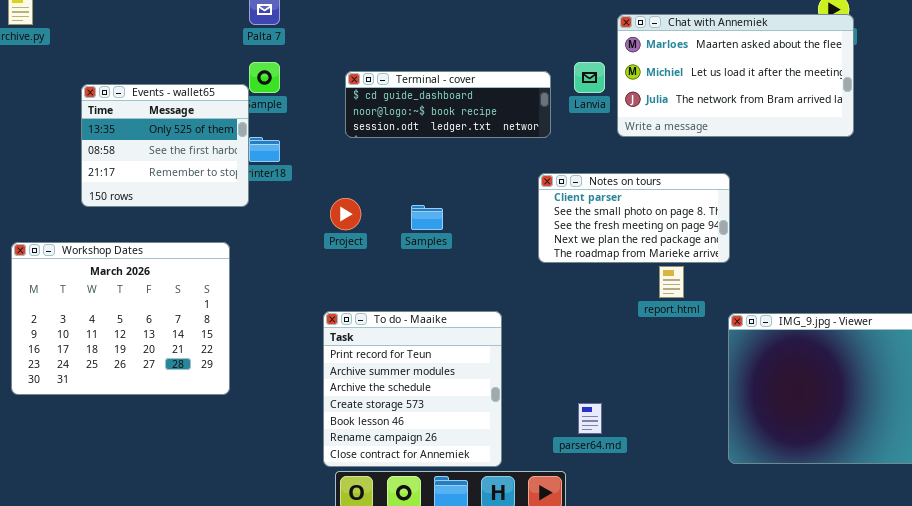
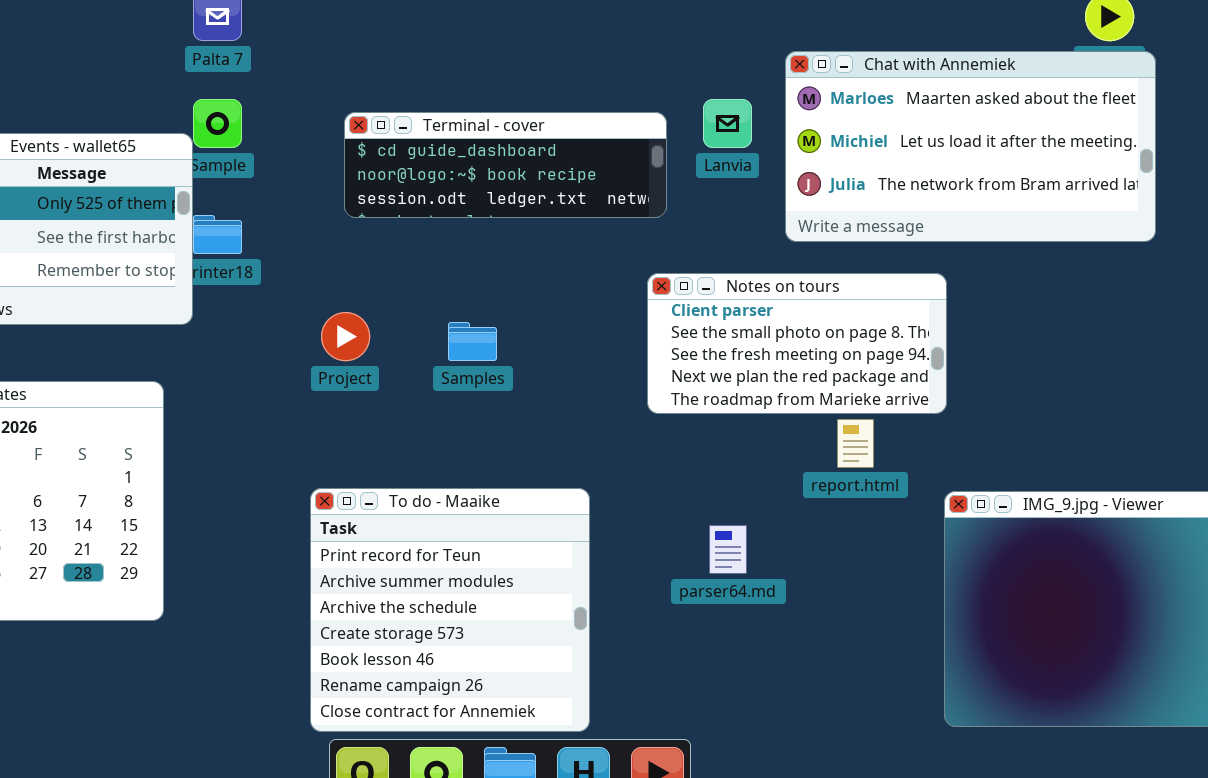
Chat with Annemiek: [617,14,854,137] -> [785,51,1156,242], moved
parser64.md: [578,403,602,434] -> [709,525,747,574], moved

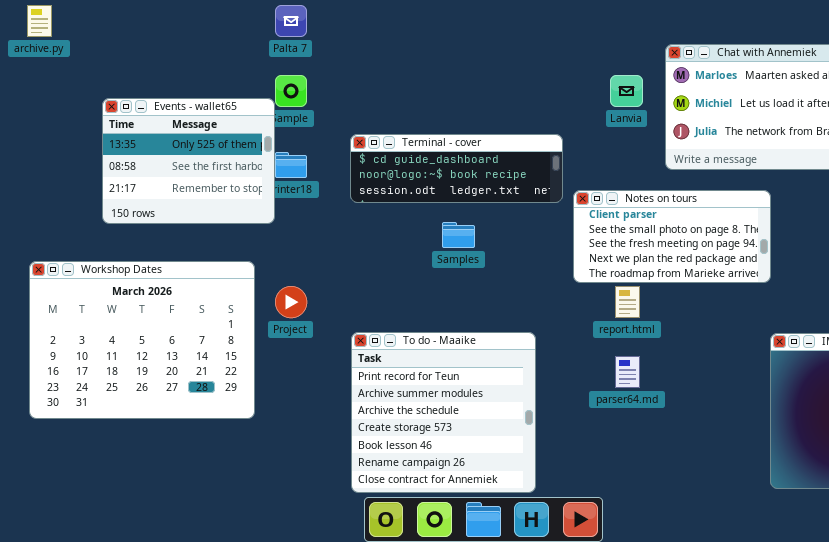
Terminal - cover: [344,112,667,218] -> [350,134,563,203], moved
Project: [321,312,370,361] -> [275,286,307,318], moved
report.html: [837,419,874,468] -> [615,286,640,318], moved

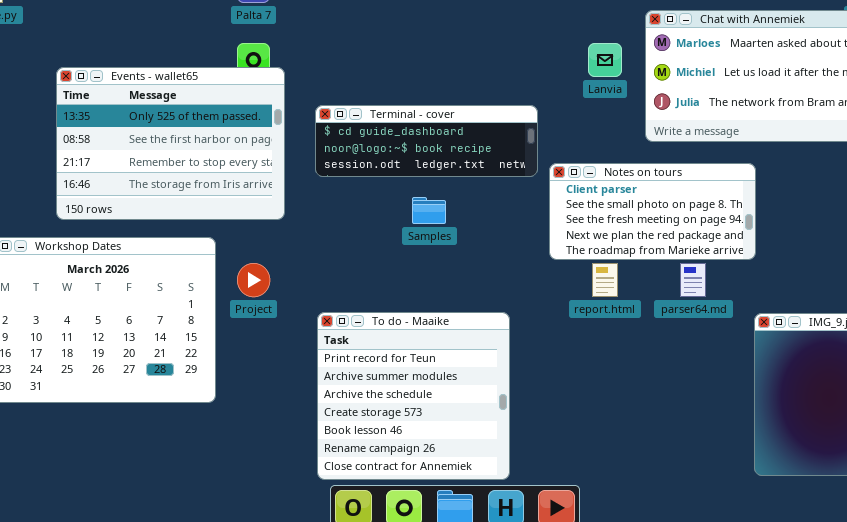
Events - wallet65: [102,98,275,224] -> [56,67,285,220], resized
parser64.md: [615,356,640,388] -> [680,263,706,297], moved

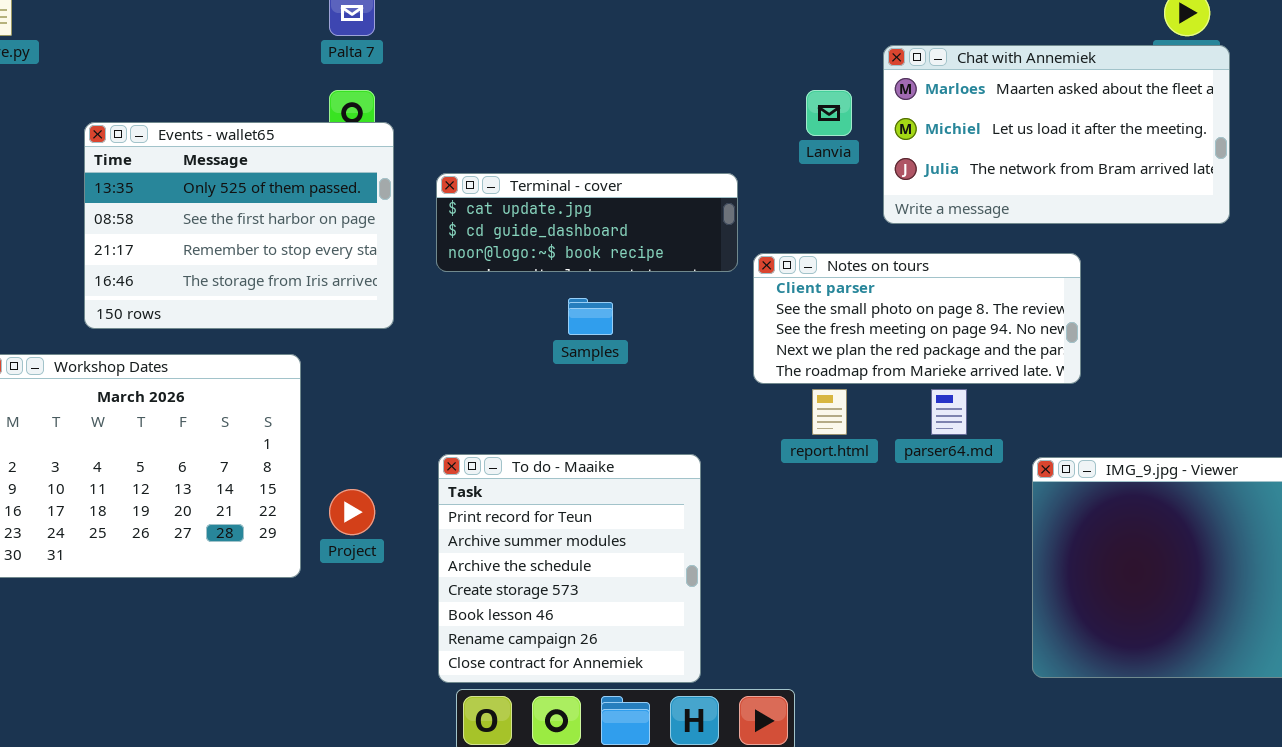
Terminal - cover: [315,105,538,177] -> [436,173,738,272], scrolled up 1 row
Notes on tours: [549,163,756,260] -> [753,253,1081,384], resized
Project: [237,263,270,297] -> [329,489,375,535], moved

